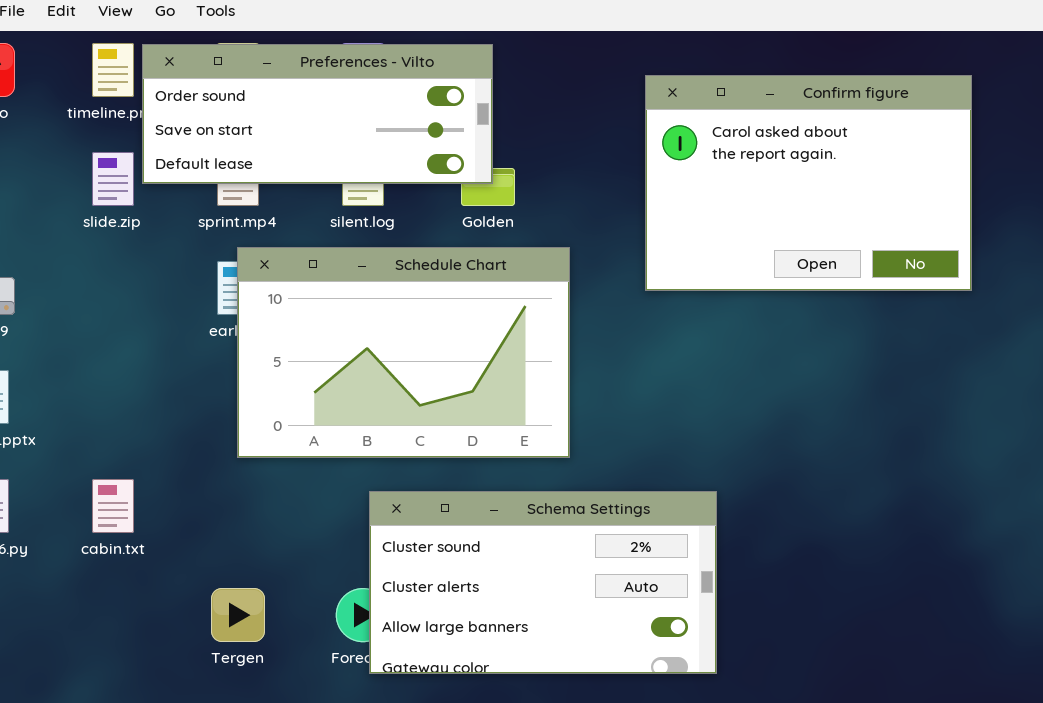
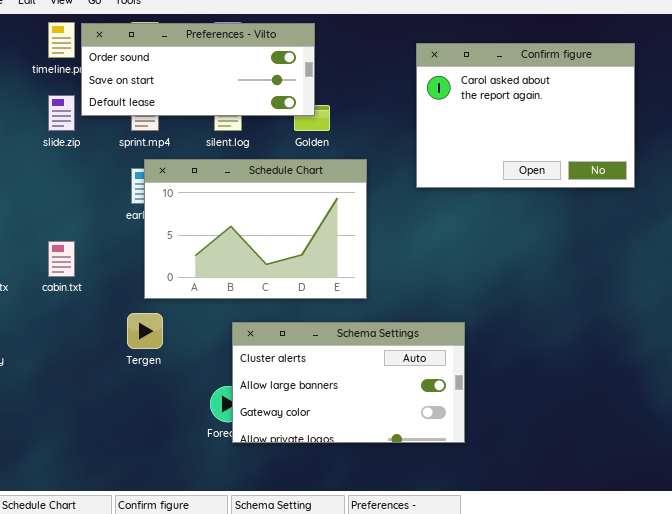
cabin.txt: [92,479,134,533] -> [48,241,75,277], moved
Schema Settings: [369,491,717,674] -> [232,322,465,443], scrolled down 1 row
Tergen: [211,588,265,642] -> [127,313,163,349], moved

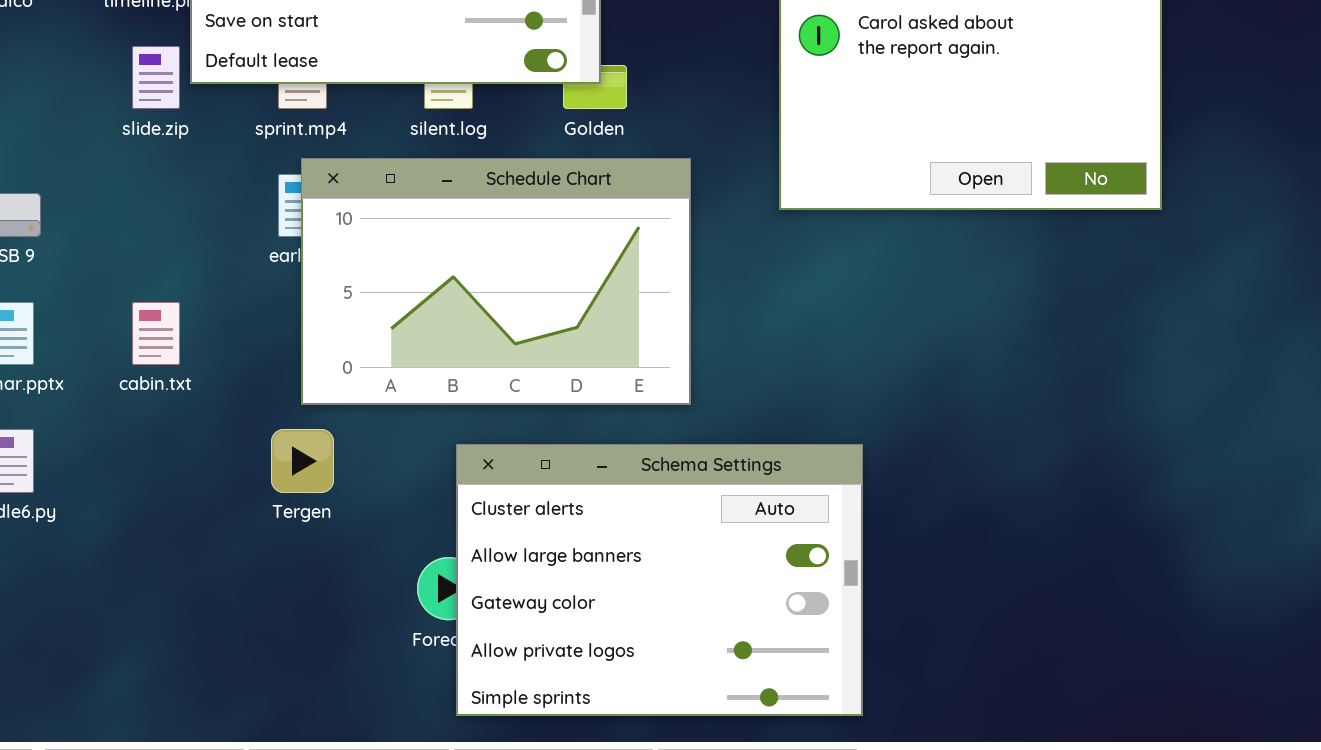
Schema Settings: [232,322,465,443] -> [456,444,863,716], resized

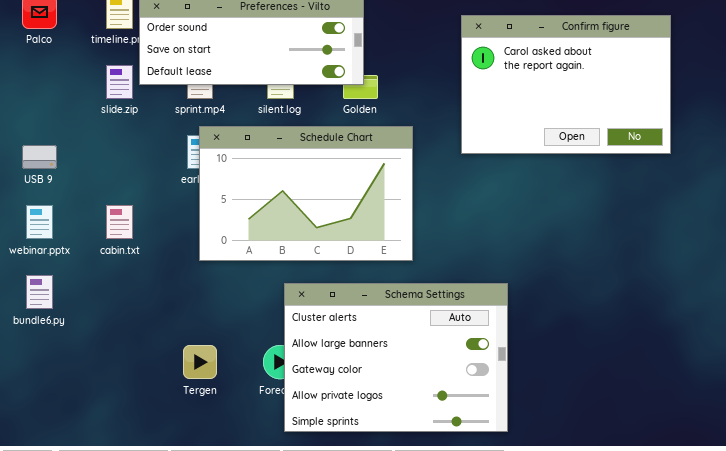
Tergen: [271,429,334,493] -> [183,345,217,379], moved

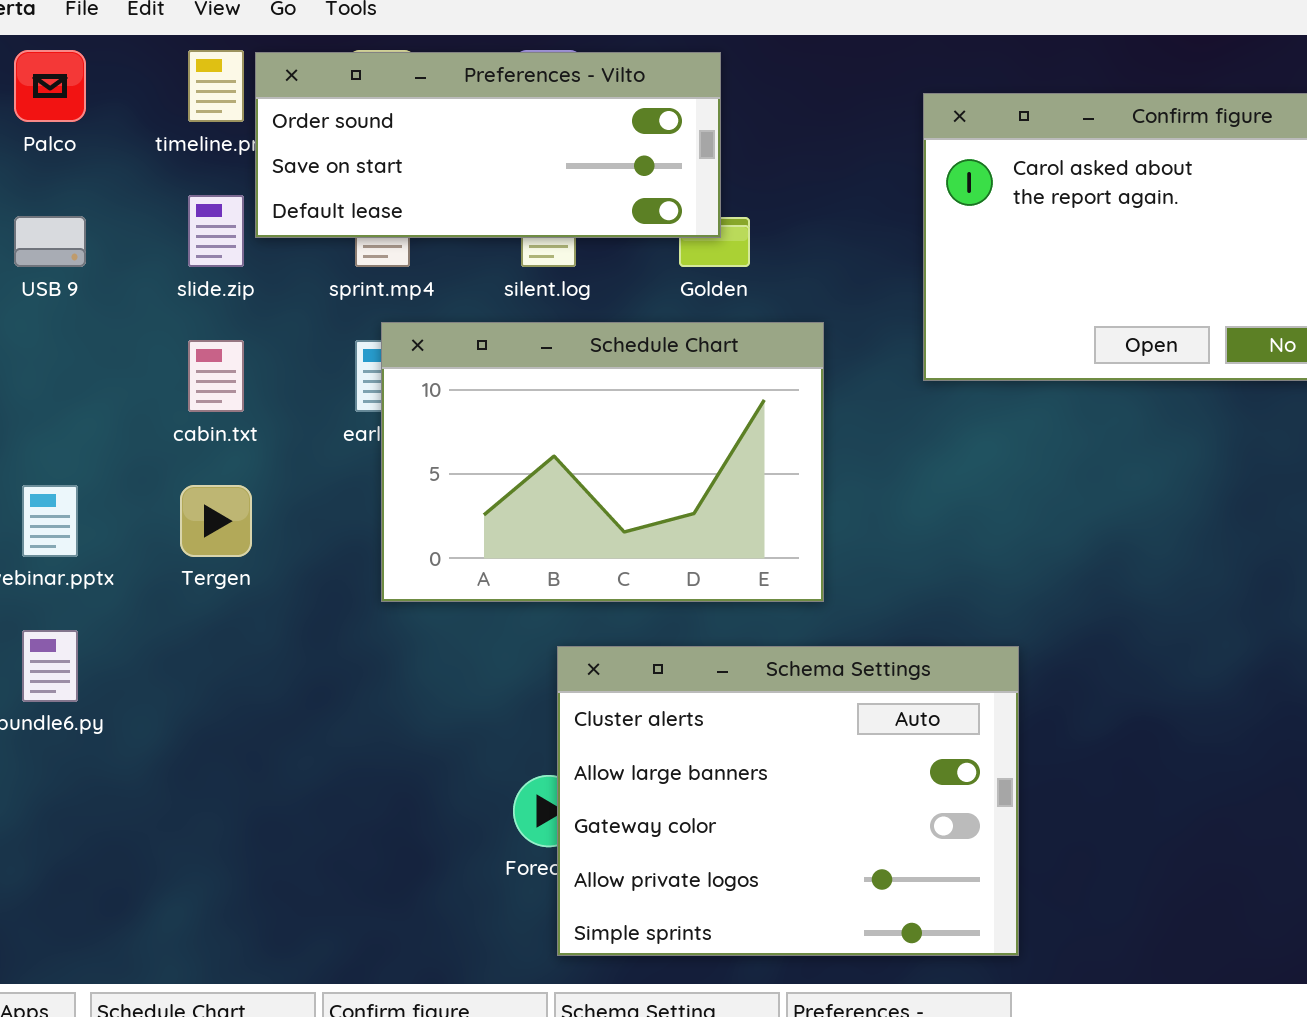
USB 9: [22,145,57,169] -> [14,216,86,267], moved
cabin.txt: [106,205,133,239] -> [188,340,244,412], moved
Tergen: [183,345,217,379] -> [180,485,252,557], moved

